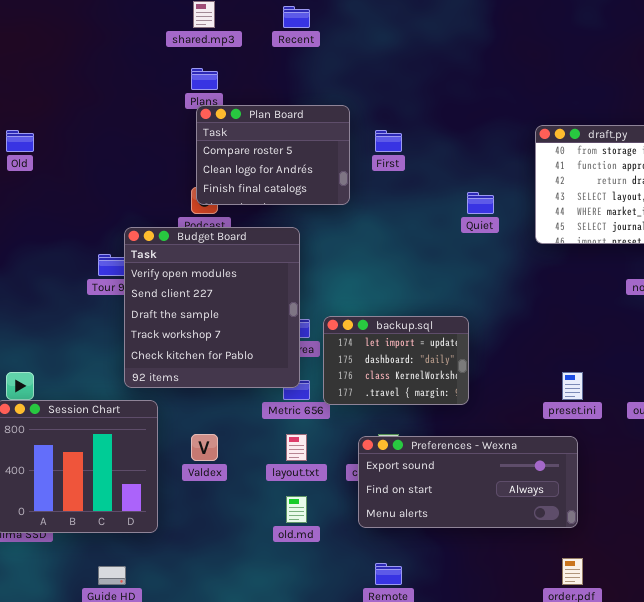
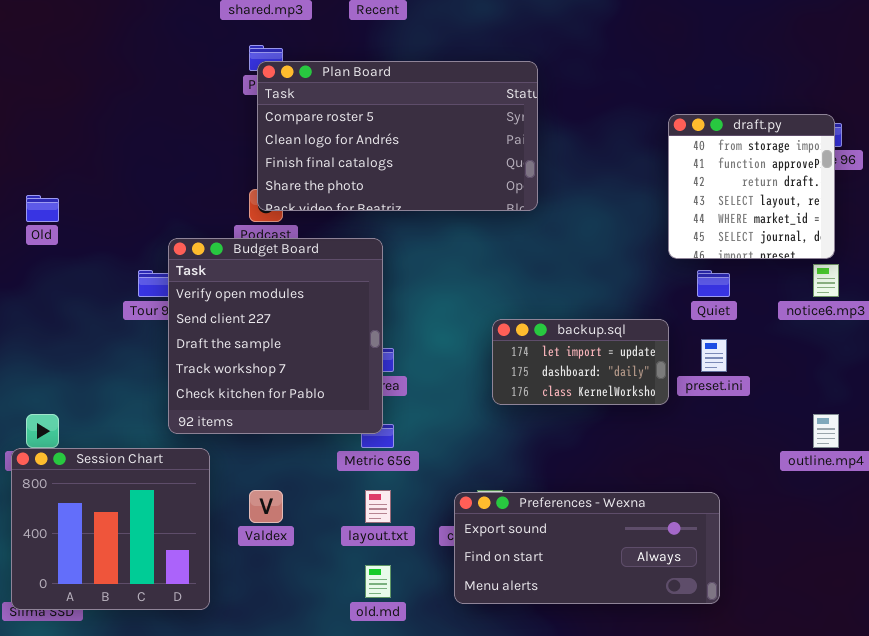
Plan Board: [196,105,350,205] -> [257,61,538,211], resized
Old: [6,130,34,152] -> [26,195,59,222], moved
Quiet: [467,192,494,214] -> [697,270,730,297], moved
backup.sql: [323,316,469,405] -> [492,319,669,405], moved, resized
preset.ini: [562,372,583,400] -> [701,339,727,372], moved

